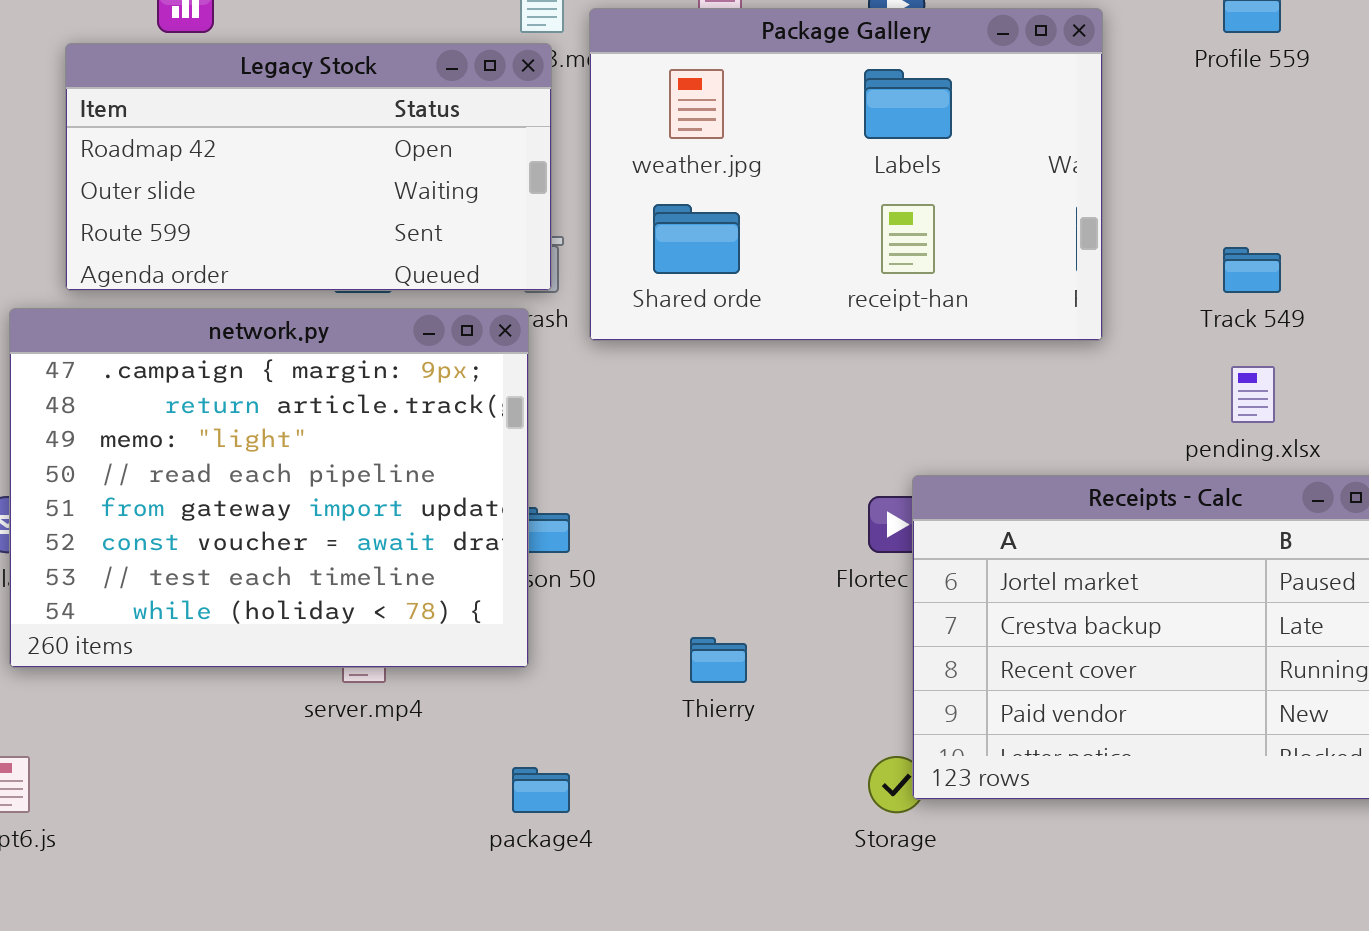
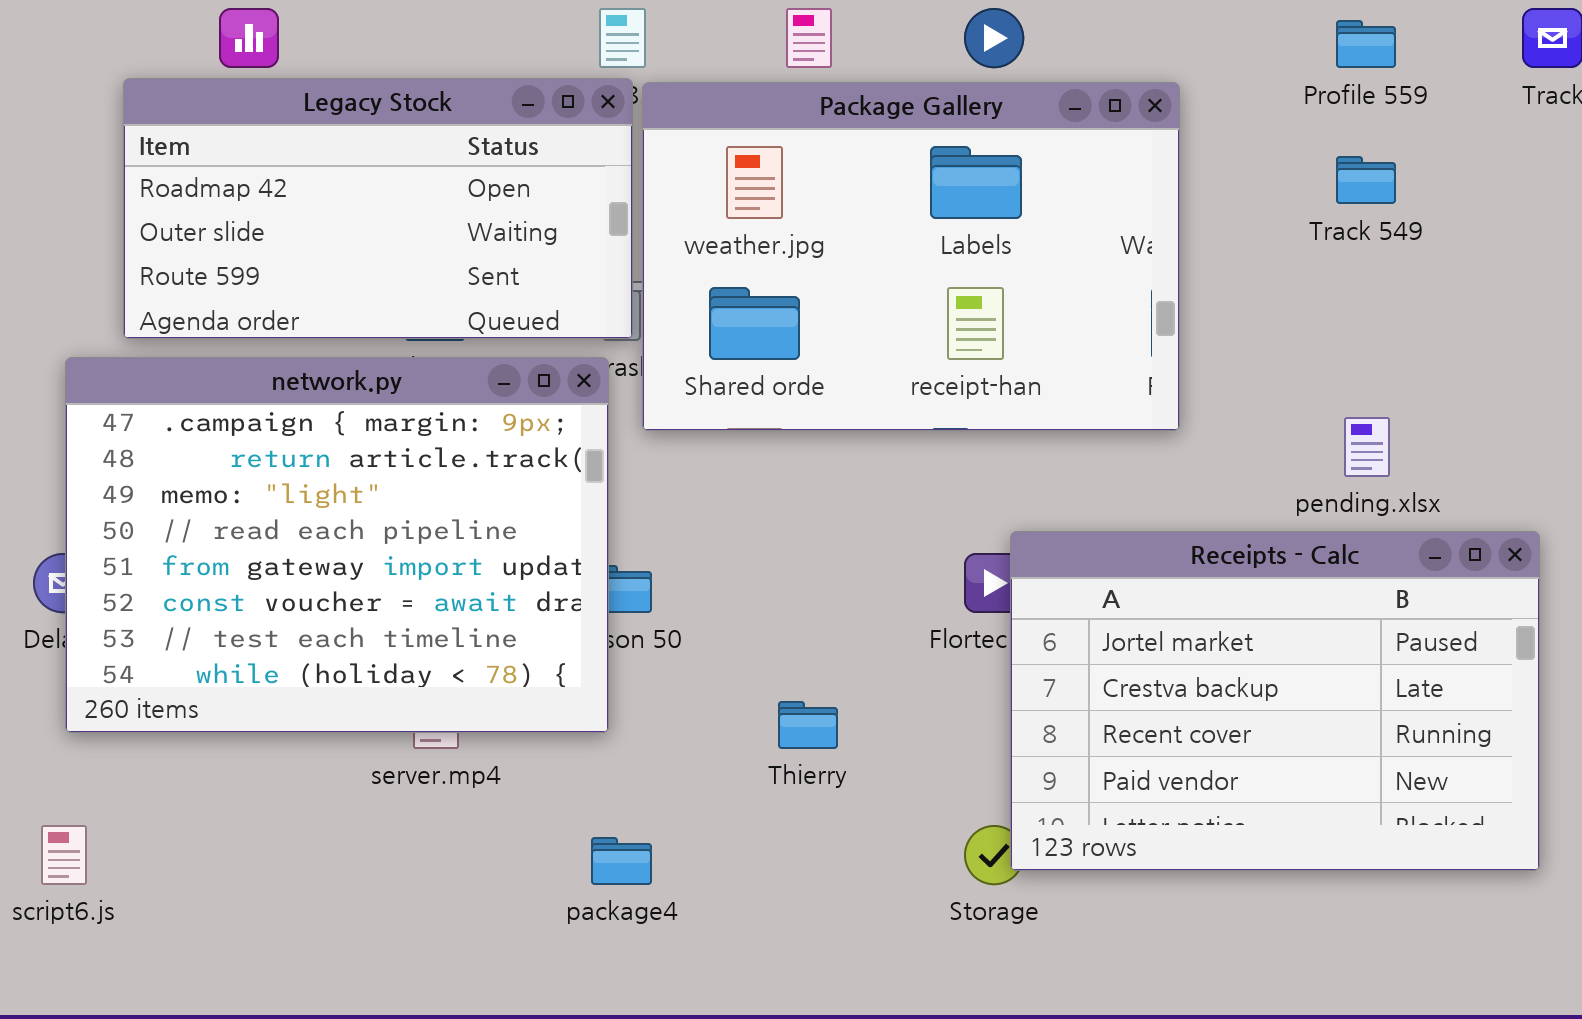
Package Gallery: [589,8,1103,341] -> [642,82,1180,431], moved
Track 549: [1223,247,1281,293] -> [1336,156,1396,204], moved

